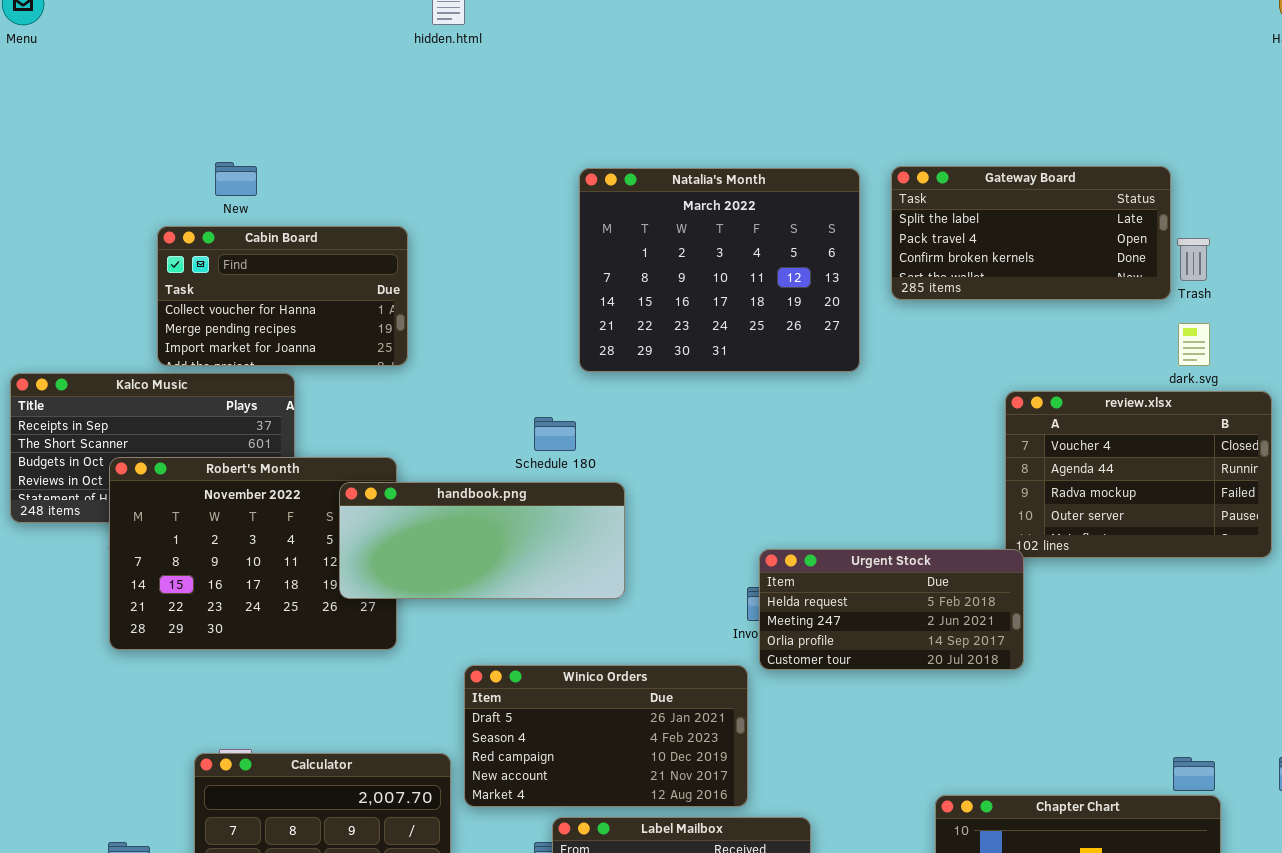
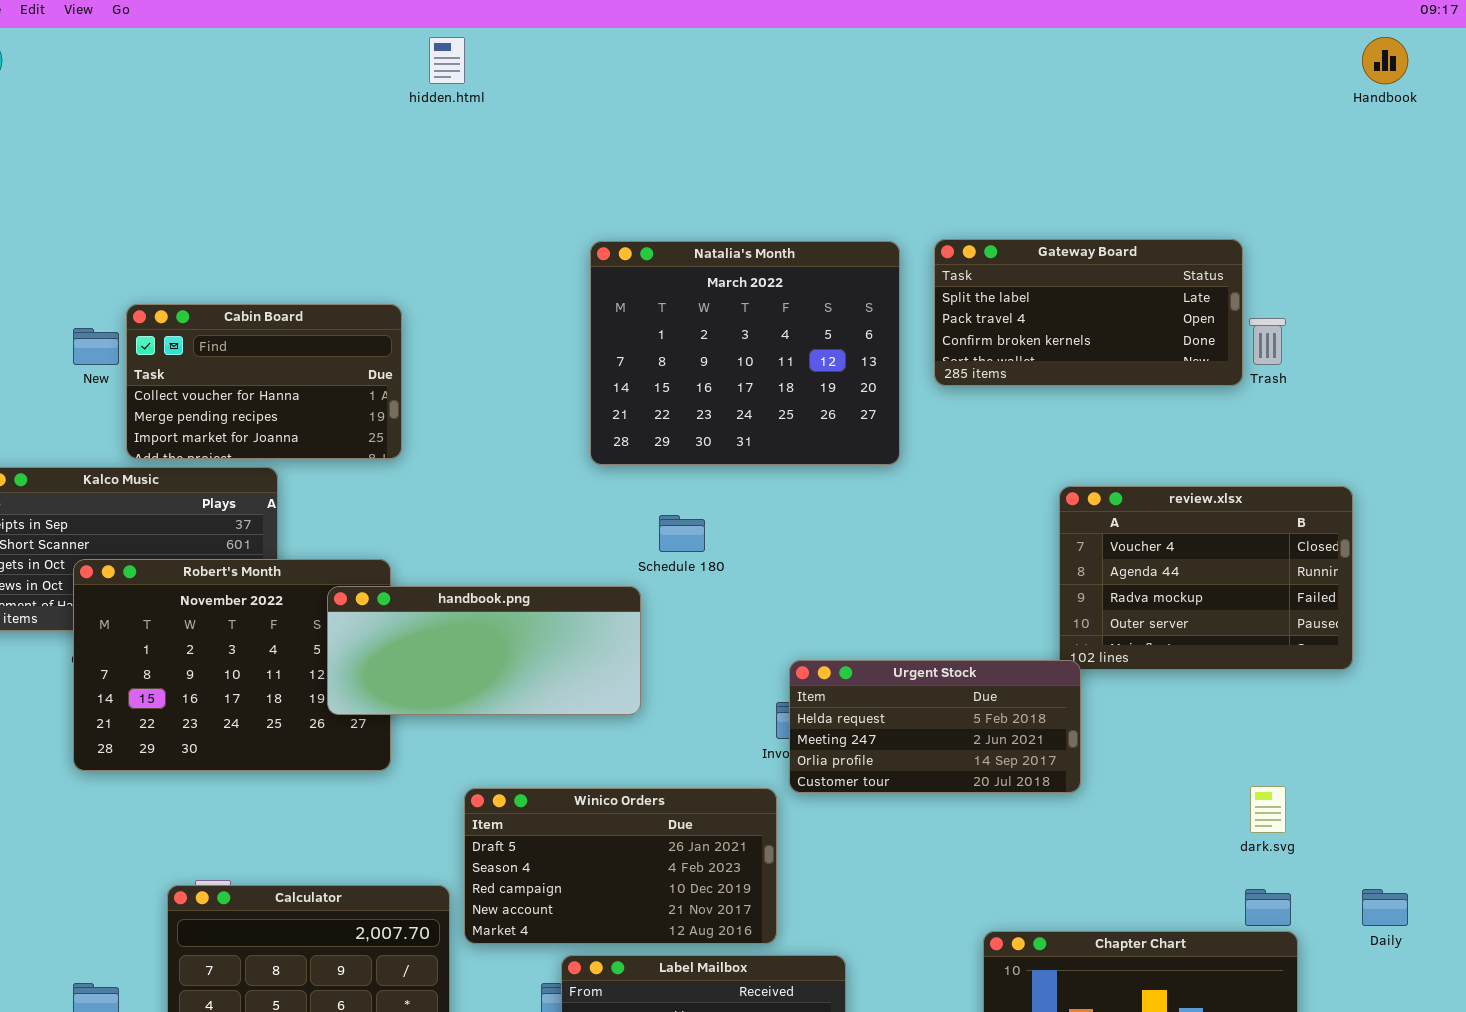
New: [215,162,257,196] -> [73,328,119,365], moved
dark.svg: [1178,323,1210,366] -> [1250,786,1286,833], moved
Schedule 180: [534,417,576,451] -> [659,515,705,552], moved

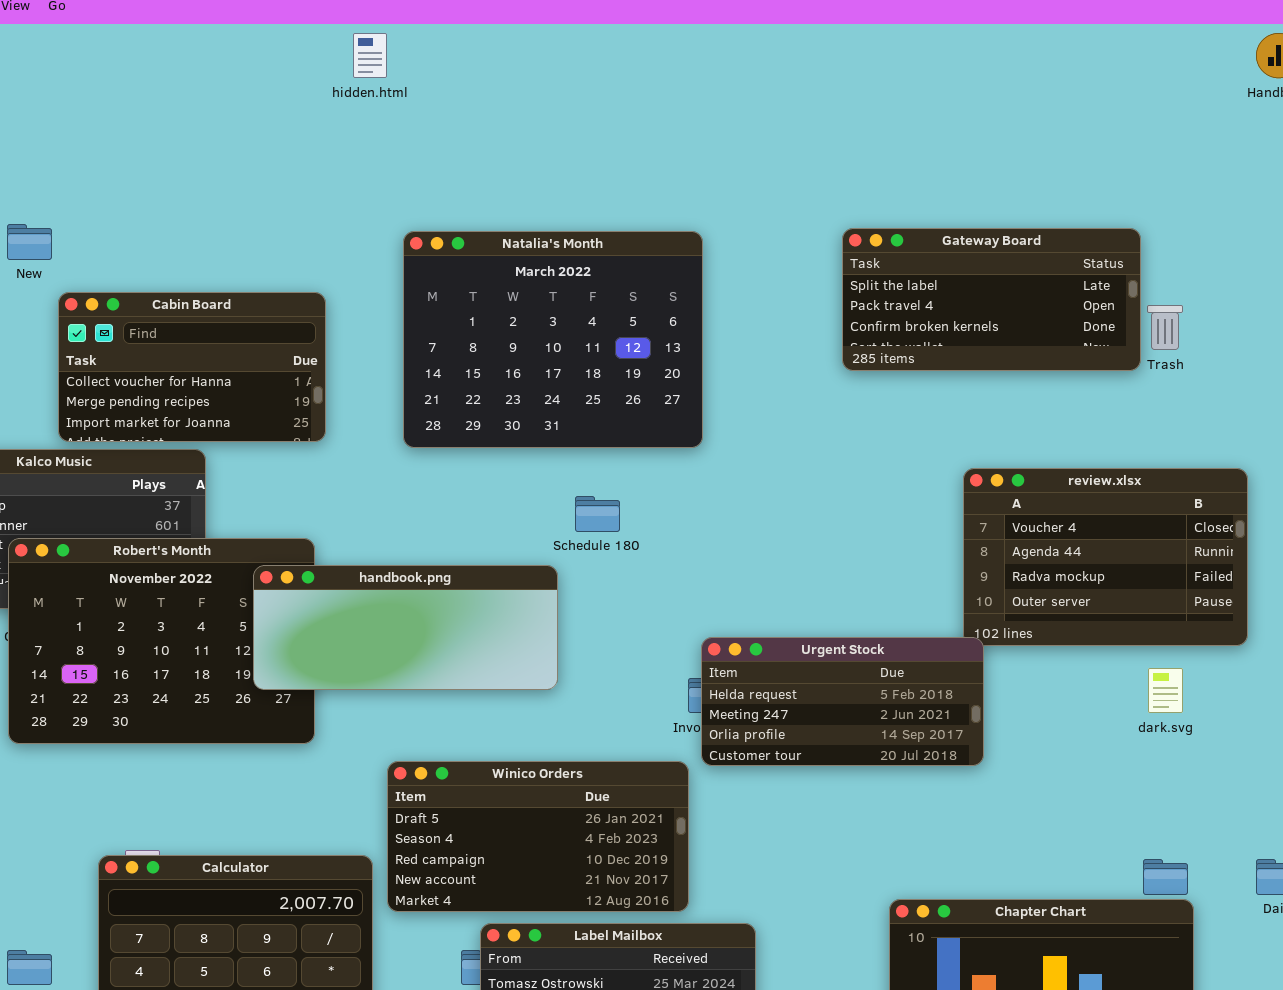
Natalia's Month: [590,241,900,465] -> [403,231,703,448], moved
New: [73,328,119,365] -> [7,224,52,260], moved
dark.svg: [1250,786,1286,833] -> [1148,668,1183,713], moved

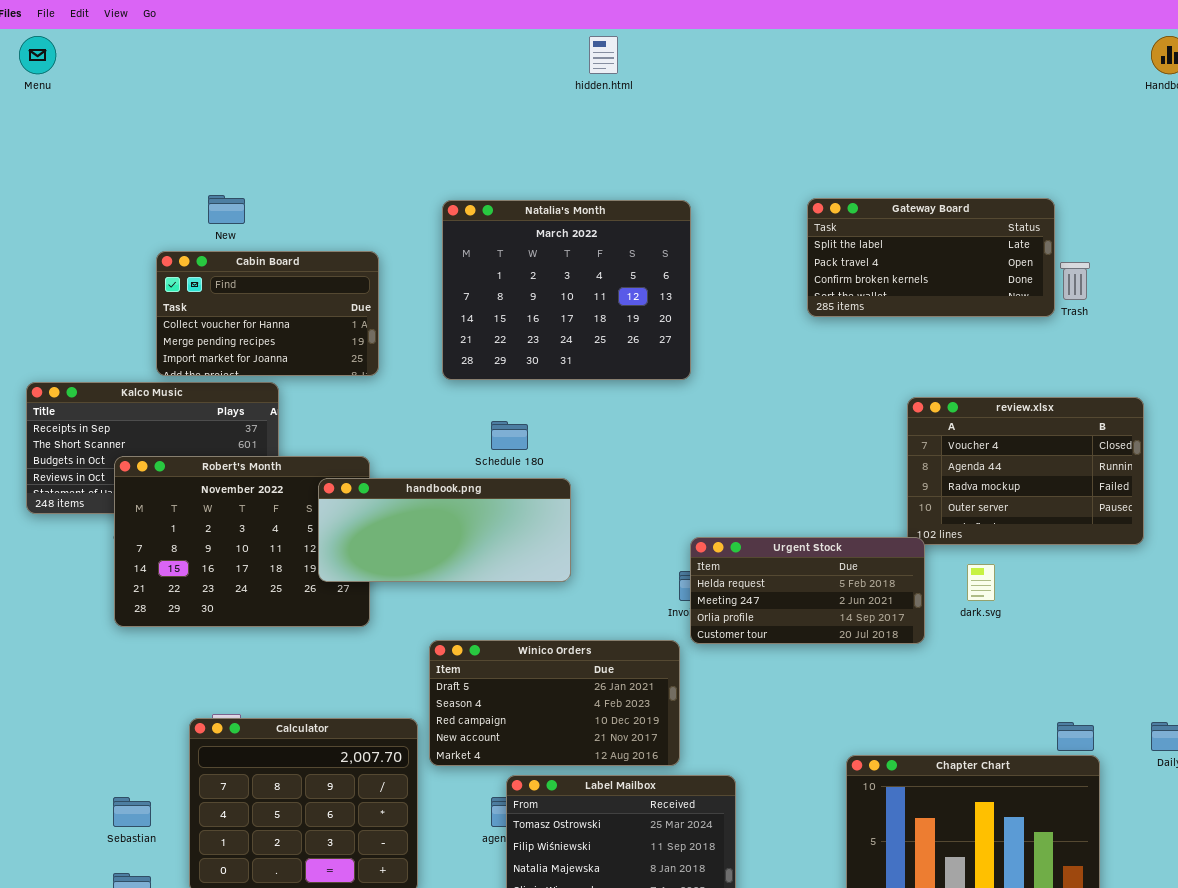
hidden.html: [353,33,387,78] -> [589,36,618,74], moved
New: [7,224,52,260] -> [208,195,245,224], moved
Schedule 180: [575,496,620,532] -> [491,421,528,450], moved
dark.svg: [1148,668,1183,713] -> [967,564,995,601], moved

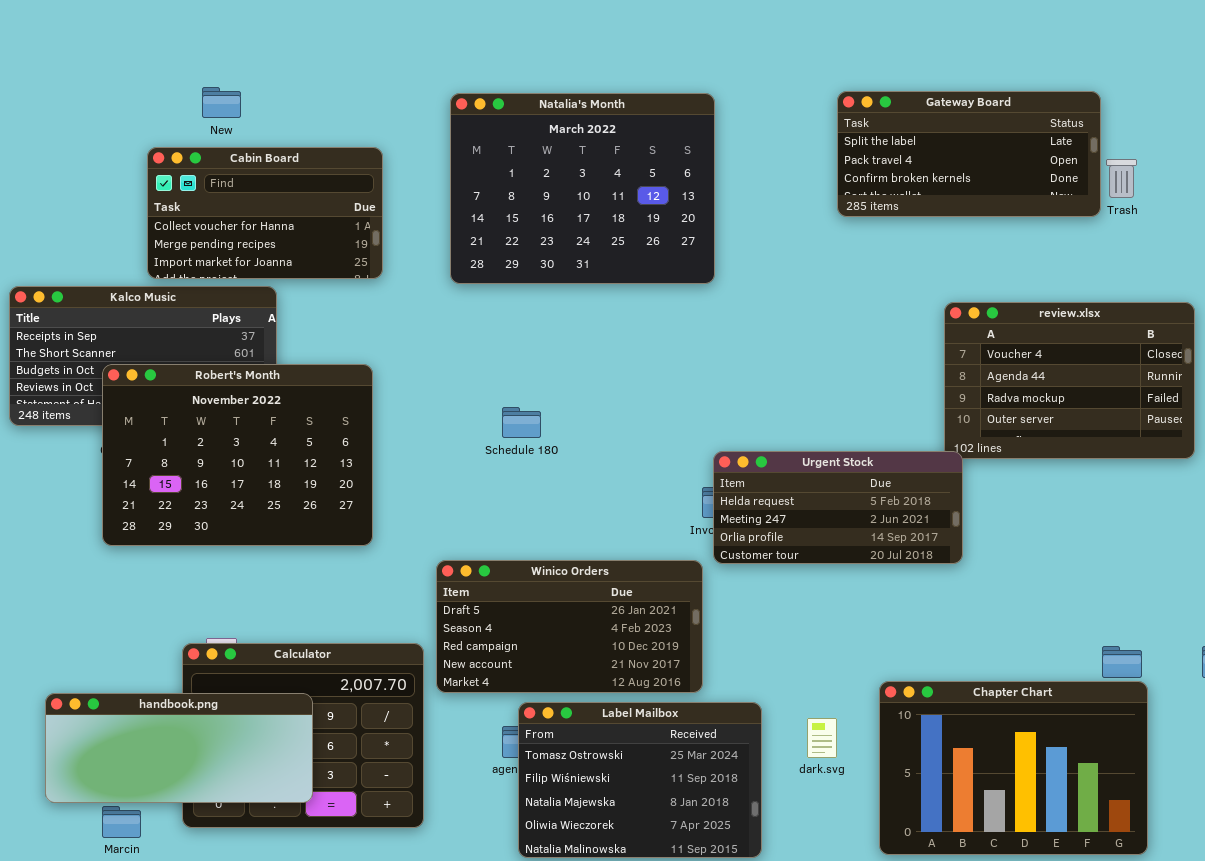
Schedule 180: [491,421,528,450] -> [502,407,541,438], moved
handbook.png: [318,478,571,582] -> [45,693,313,803], moved
dark.svg: [967,564,995,601] -> [807,718,837,758], moved

